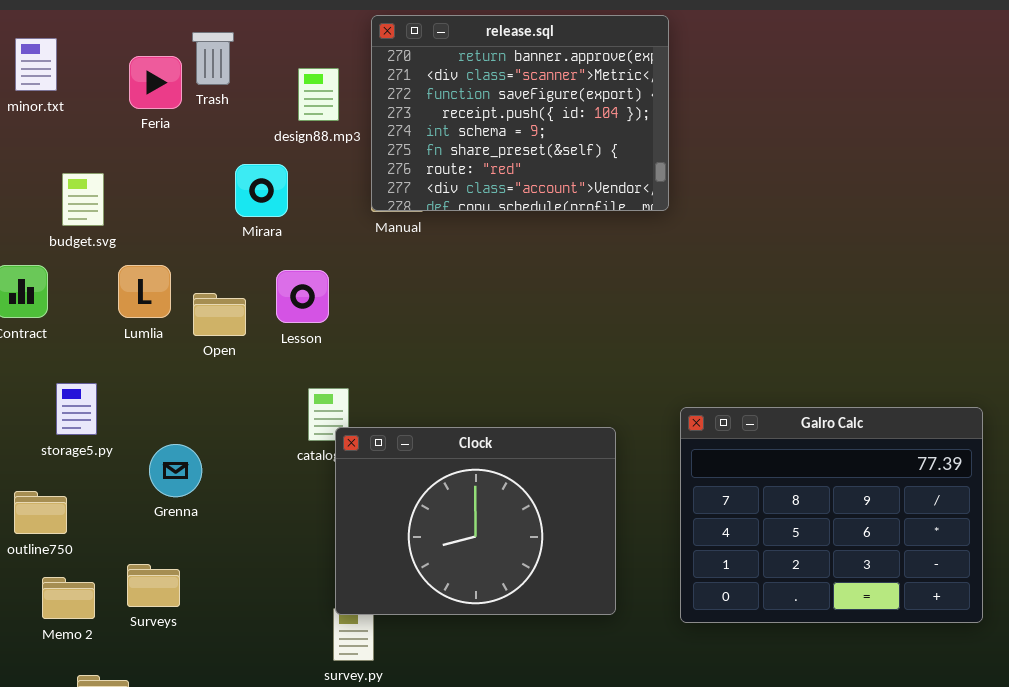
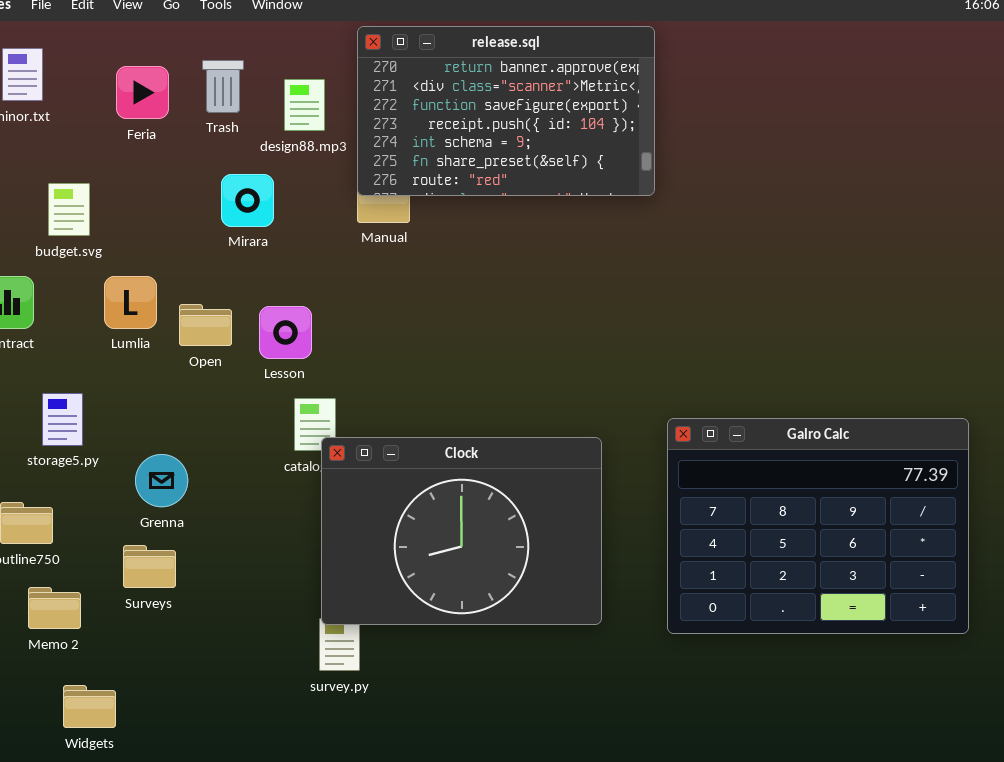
release.sql: [371,15,669,211] -> [357,26,655,196], resized
Trash: [192,32,234,85] -> [202,60,244,113], moved
Lesson: [276,270,329,323] -> [259,306,312,359], moved
Surveys: [127,564,180,607] -> [123,545,176,588], moved

